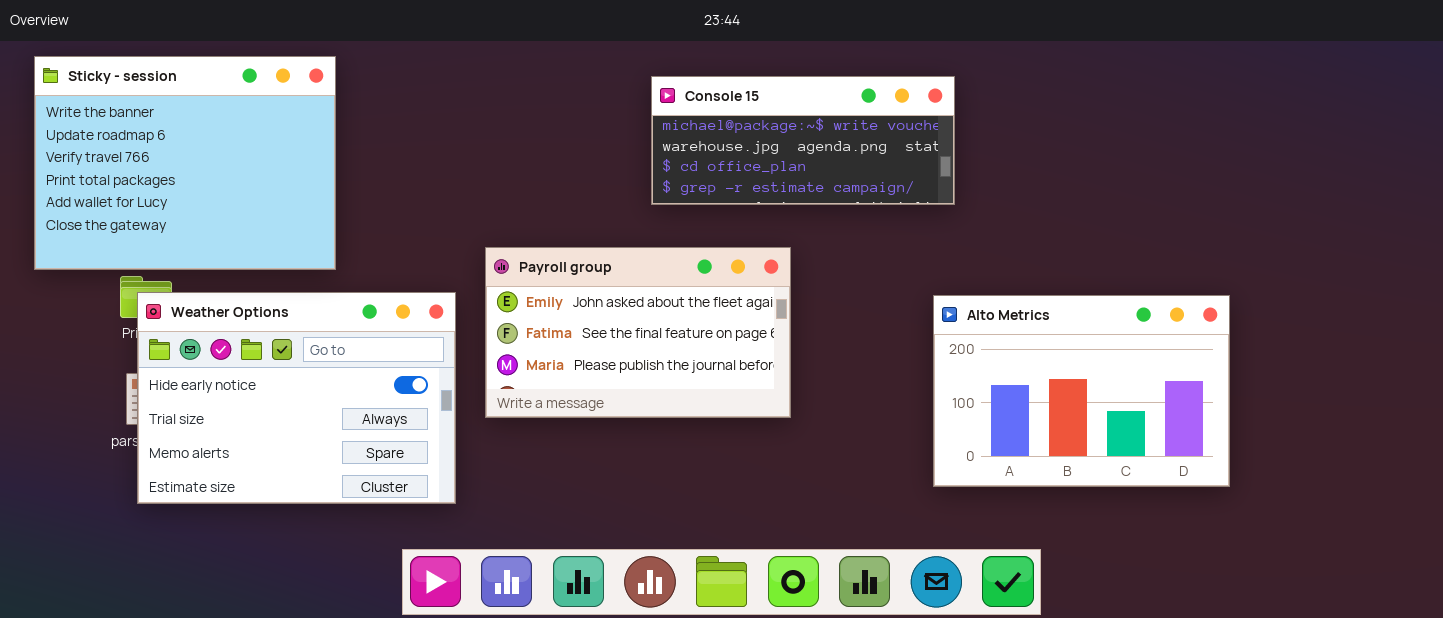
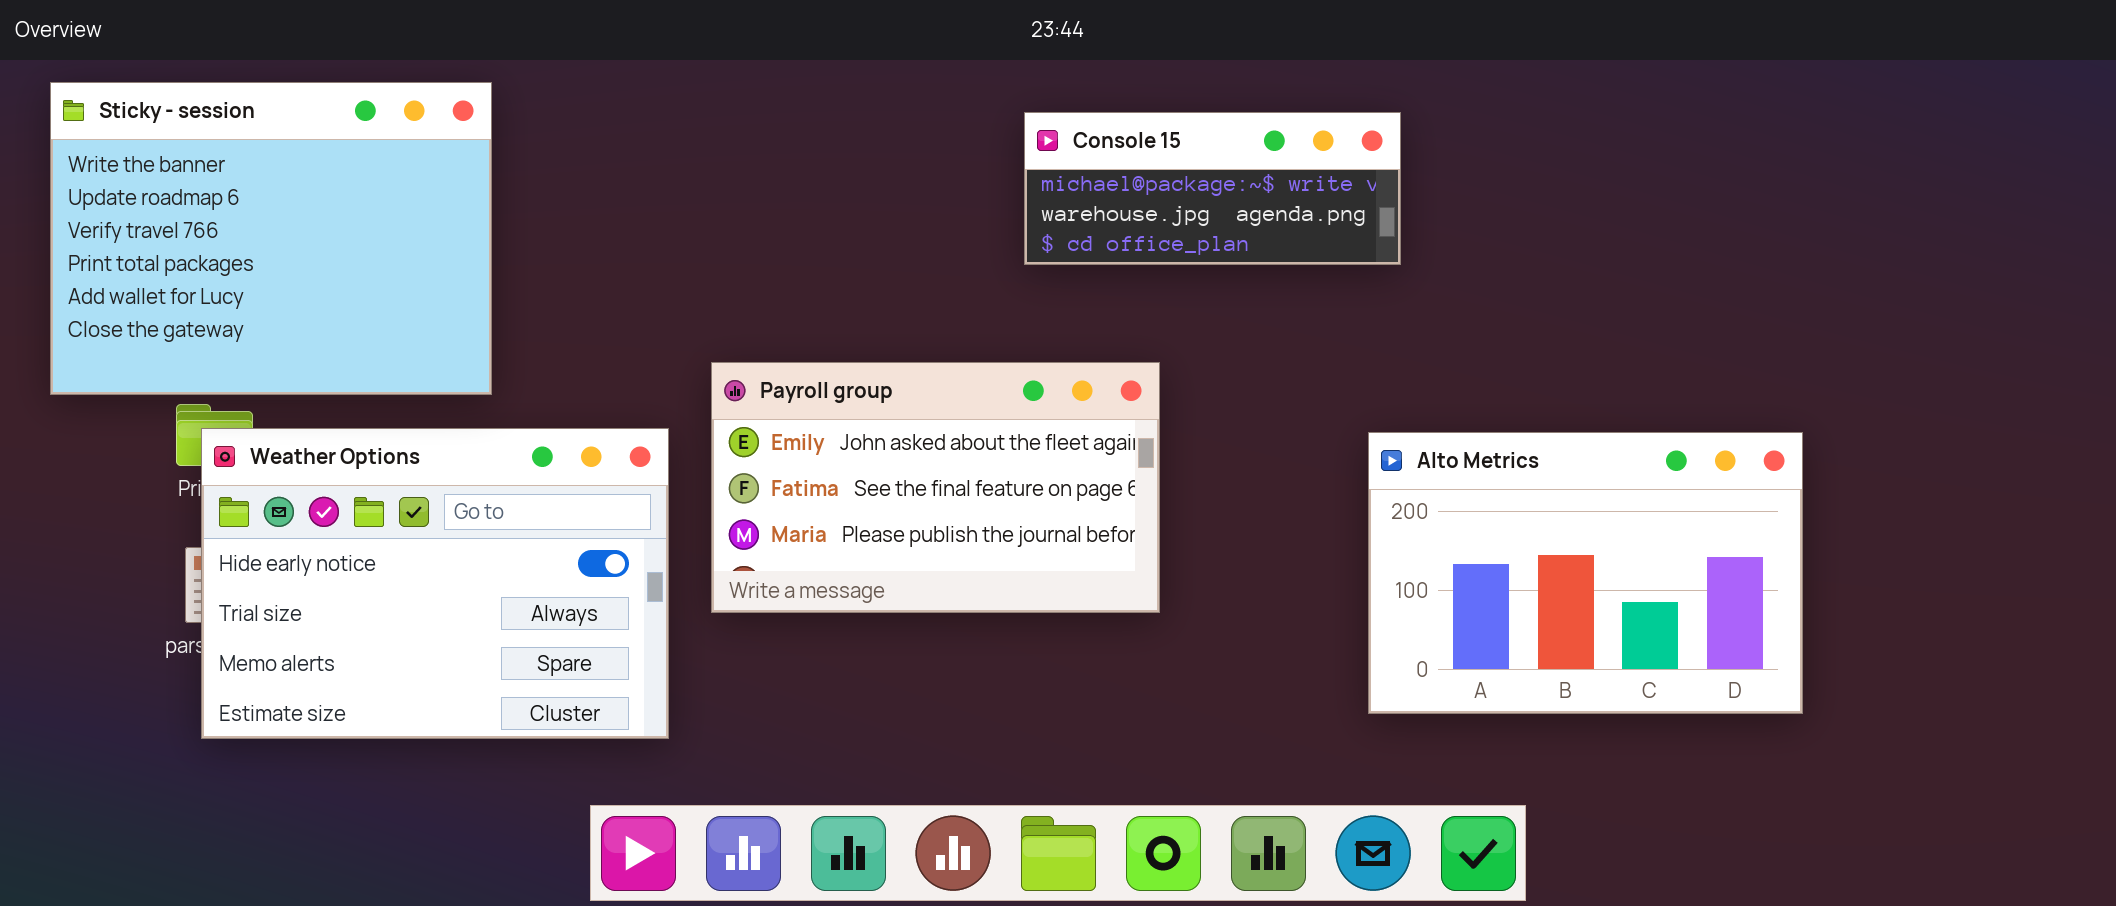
Console 15: [651,76,955,205] -> [1024,112,1401,265], resized

